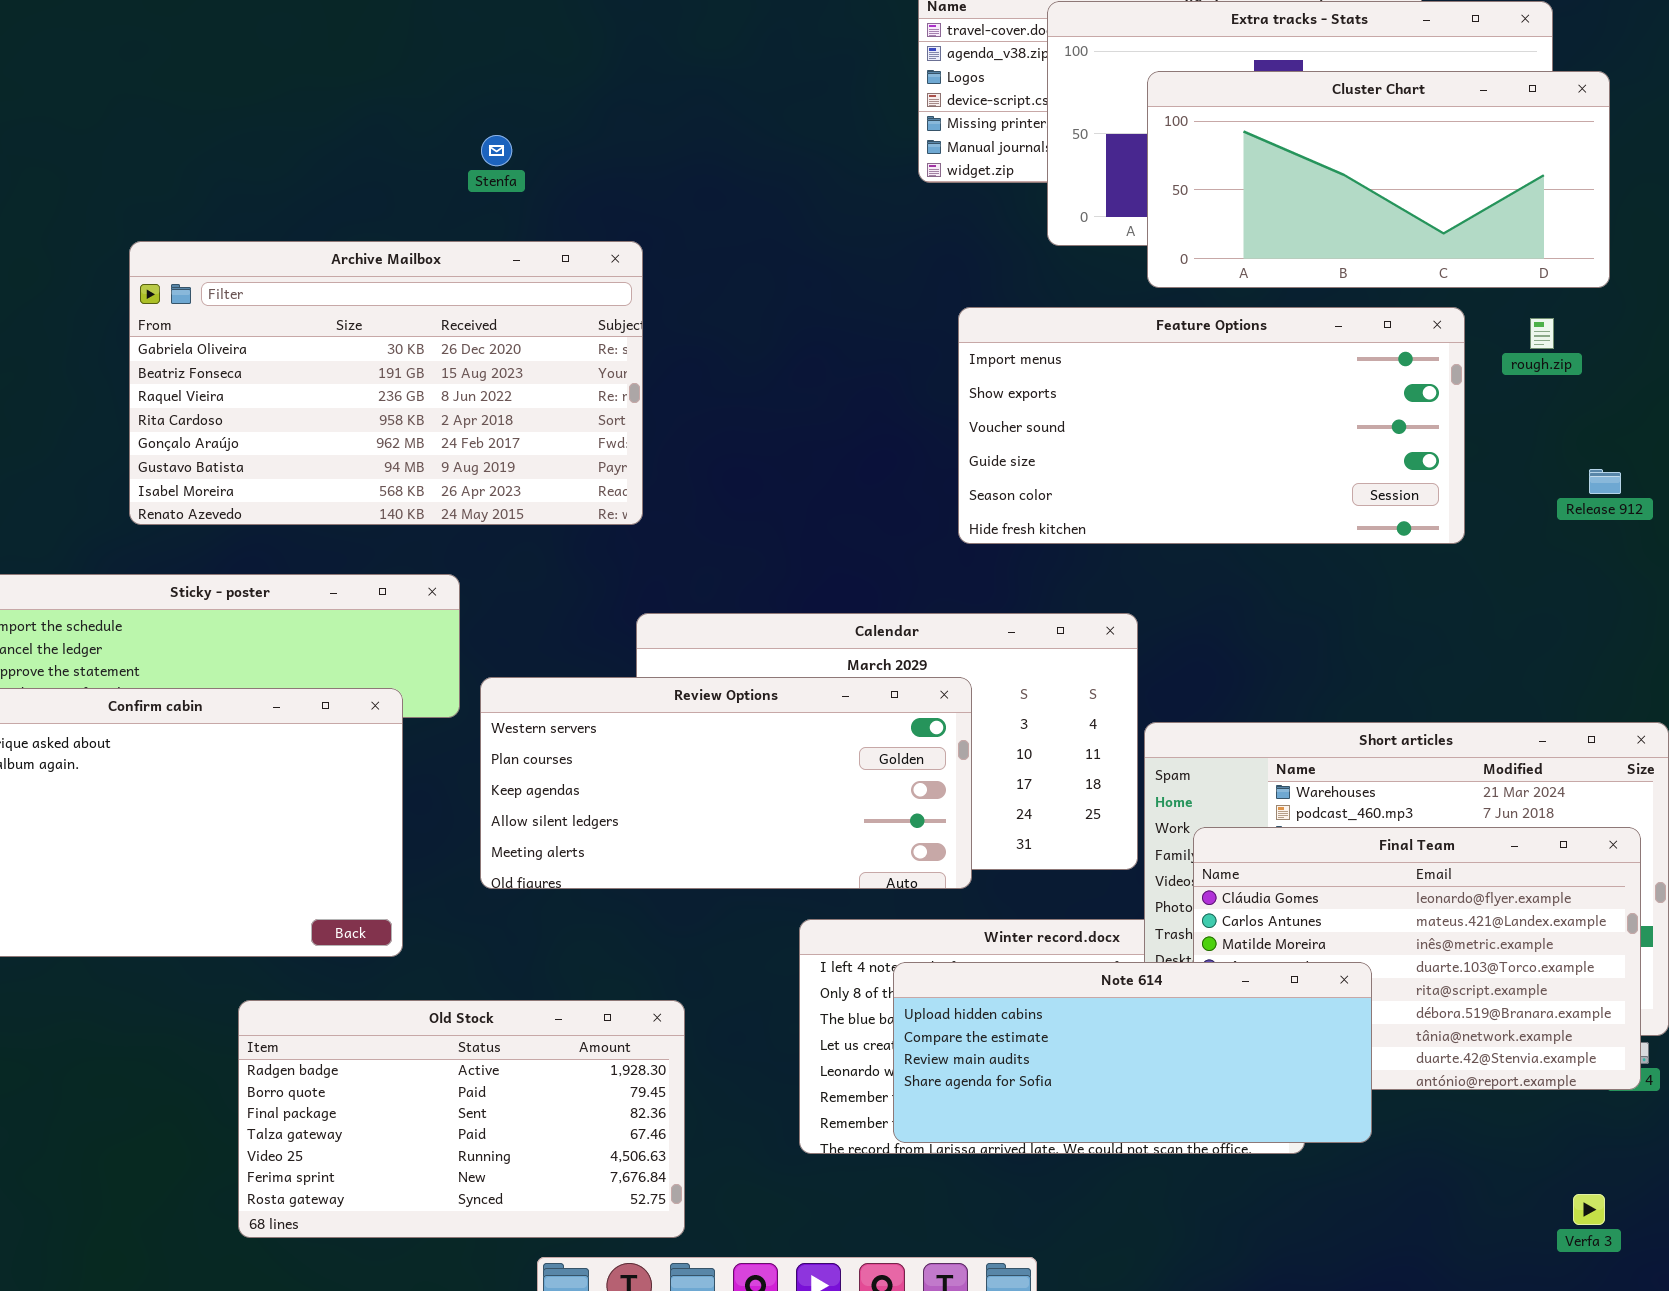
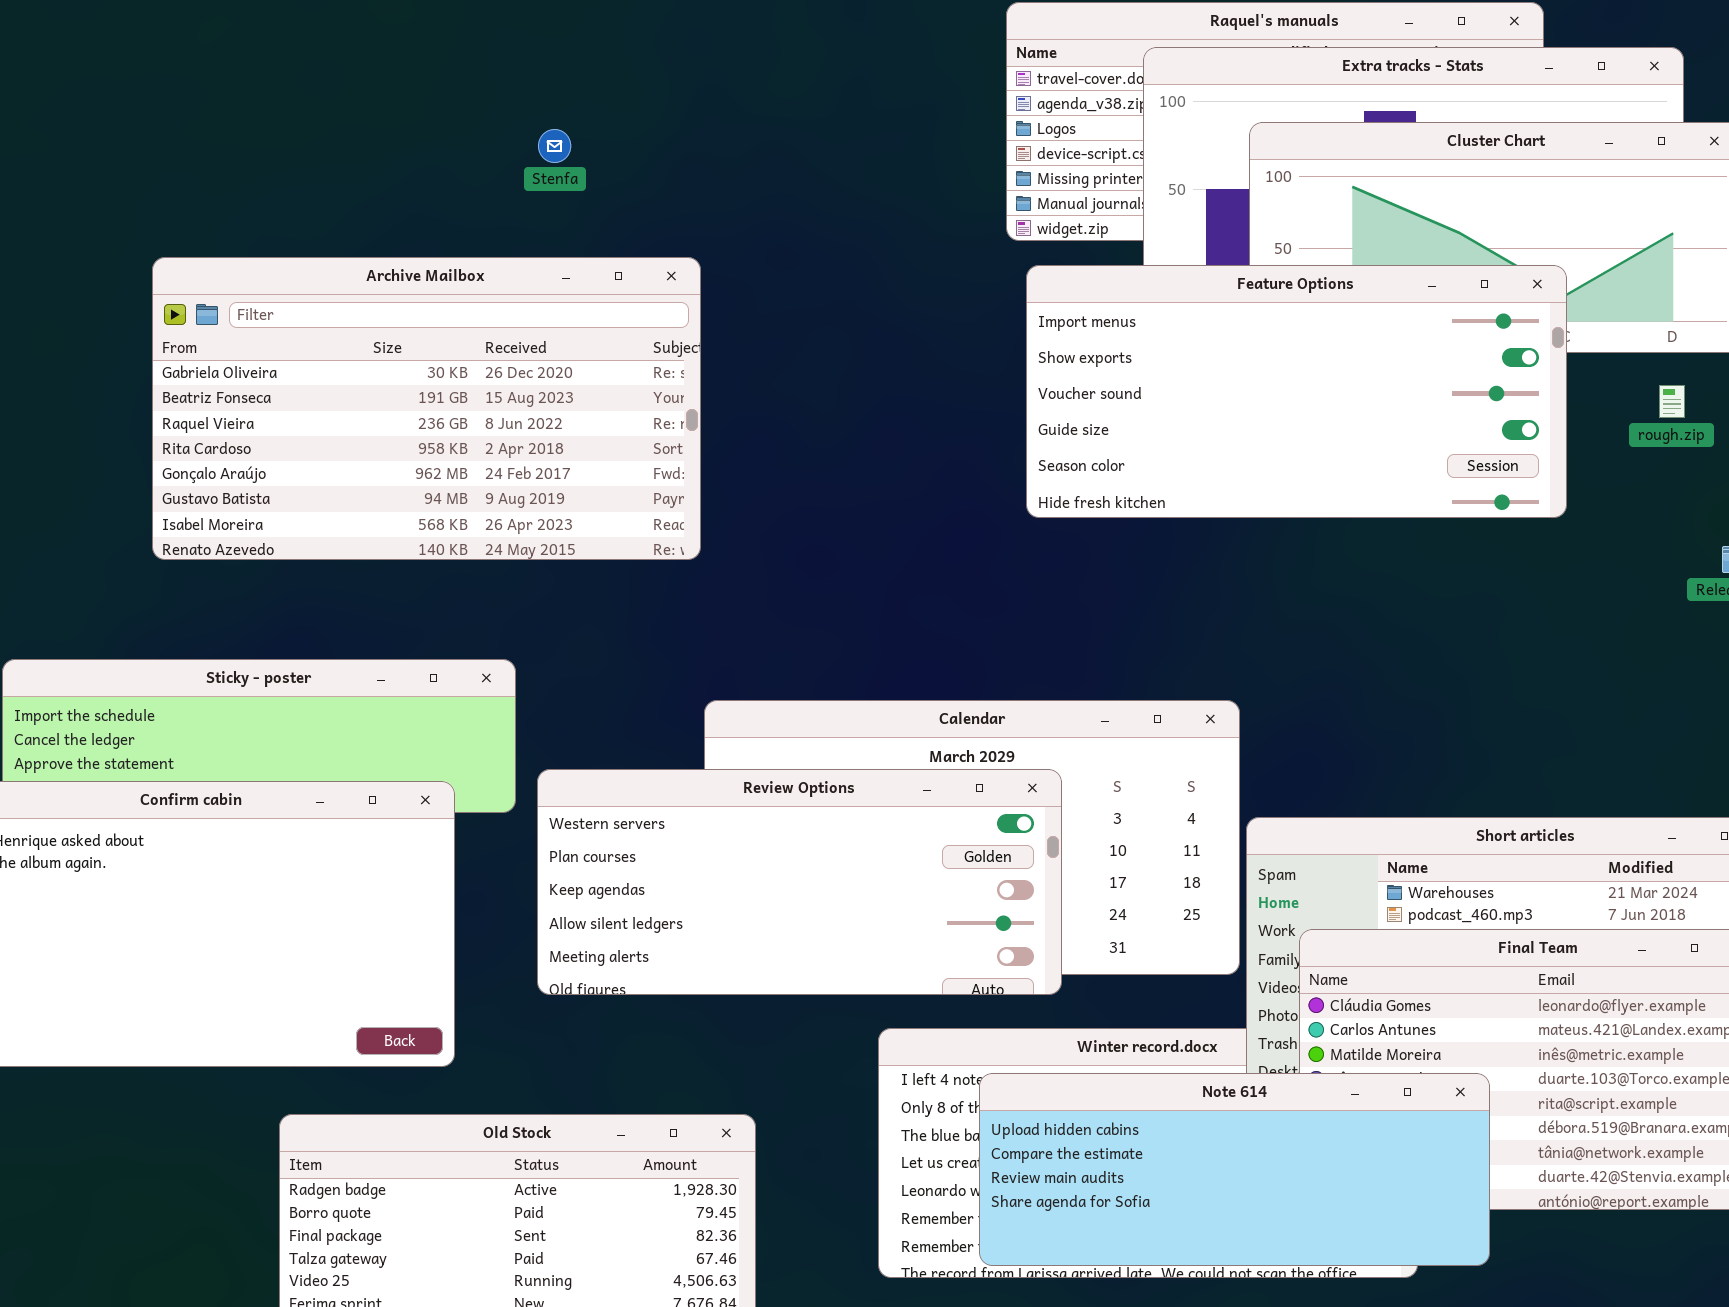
Stenfa: [481,135,512,166] -> [538,129,571,163], moved
Archive Mailbox: [129,241,643,525] -> [152,257,701,560], moved
Feature Options: [958,307,1465,544] -> [1026,265,1567,518], moved

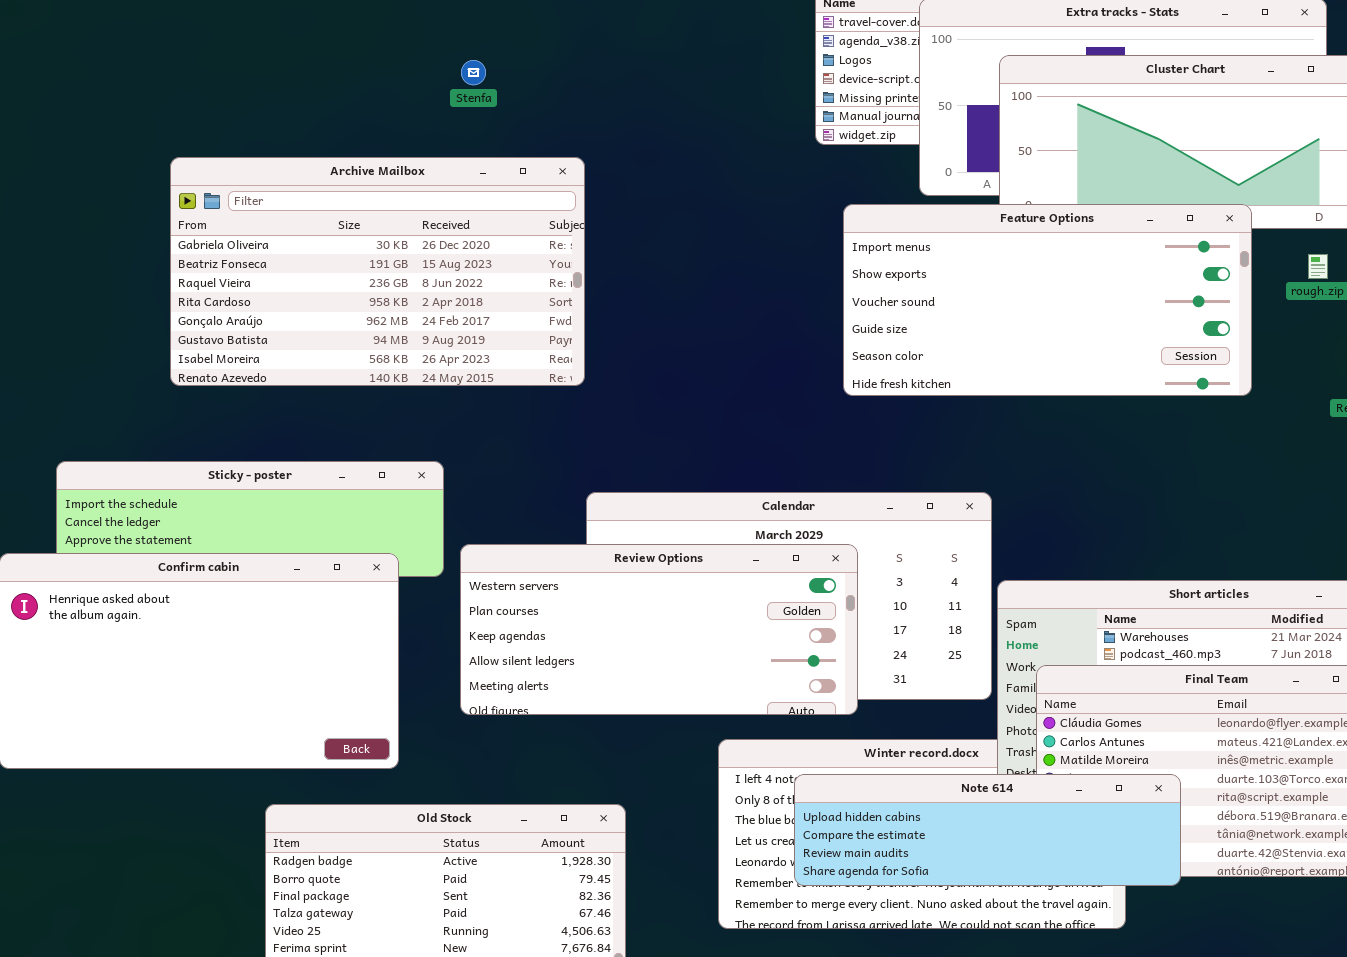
Feature Options: [1026,265,1567,518] -> [843,204,1252,396], moved
Note 614: [979,1073,1490,1266] -> [794,774,1181,886], resized

